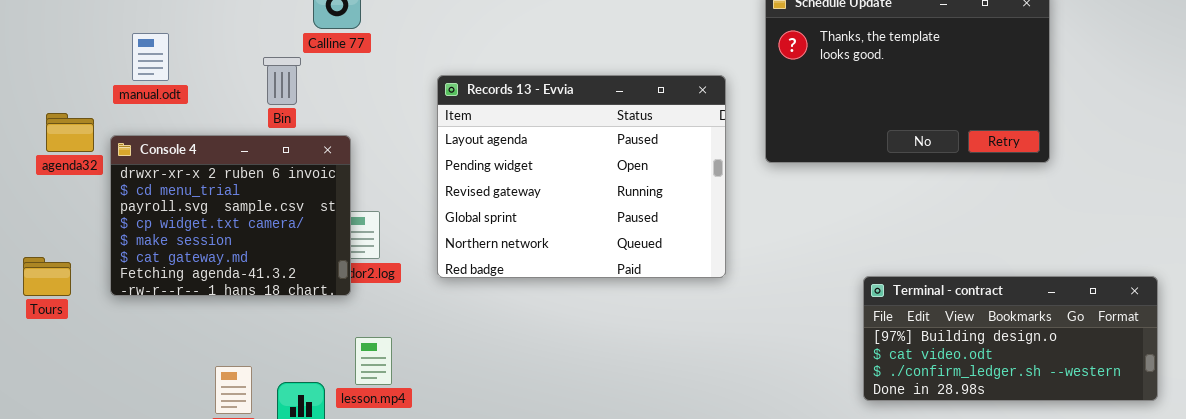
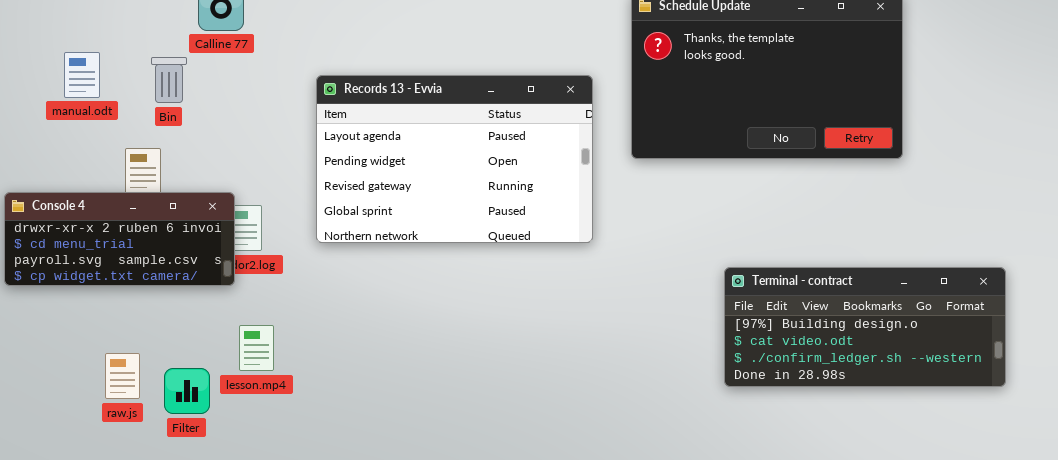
manual.odt: [132,33,169,81] -> [64,52,100,98], moved
Records 13 - Evvia: [437,75,726,278] -> [316,75,593,243], resized
Console 4: [110,135,351,296] -> [4,192,235,286], resized

